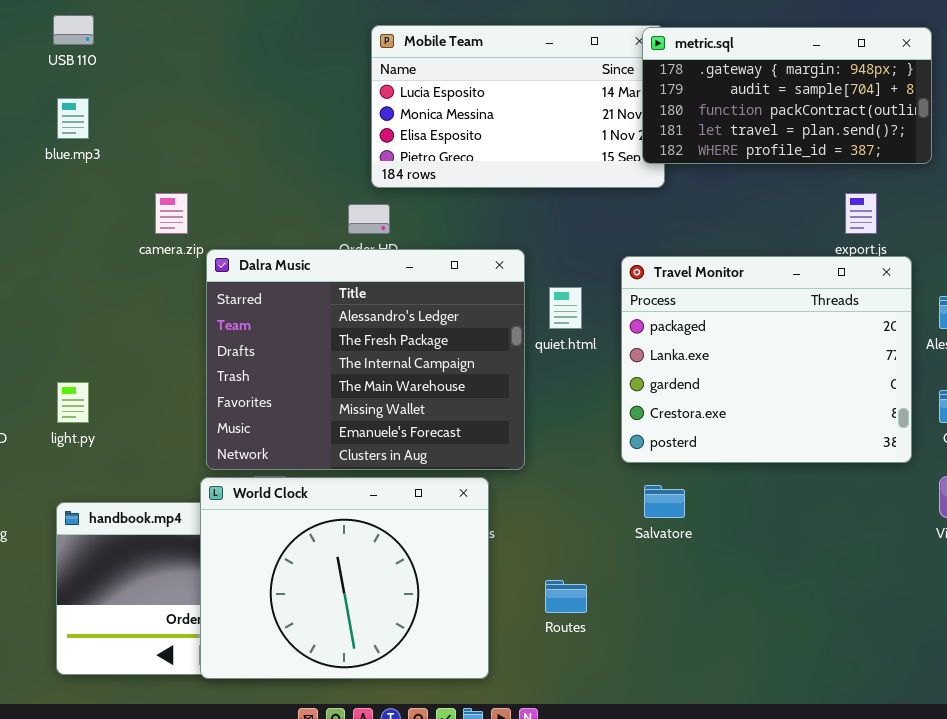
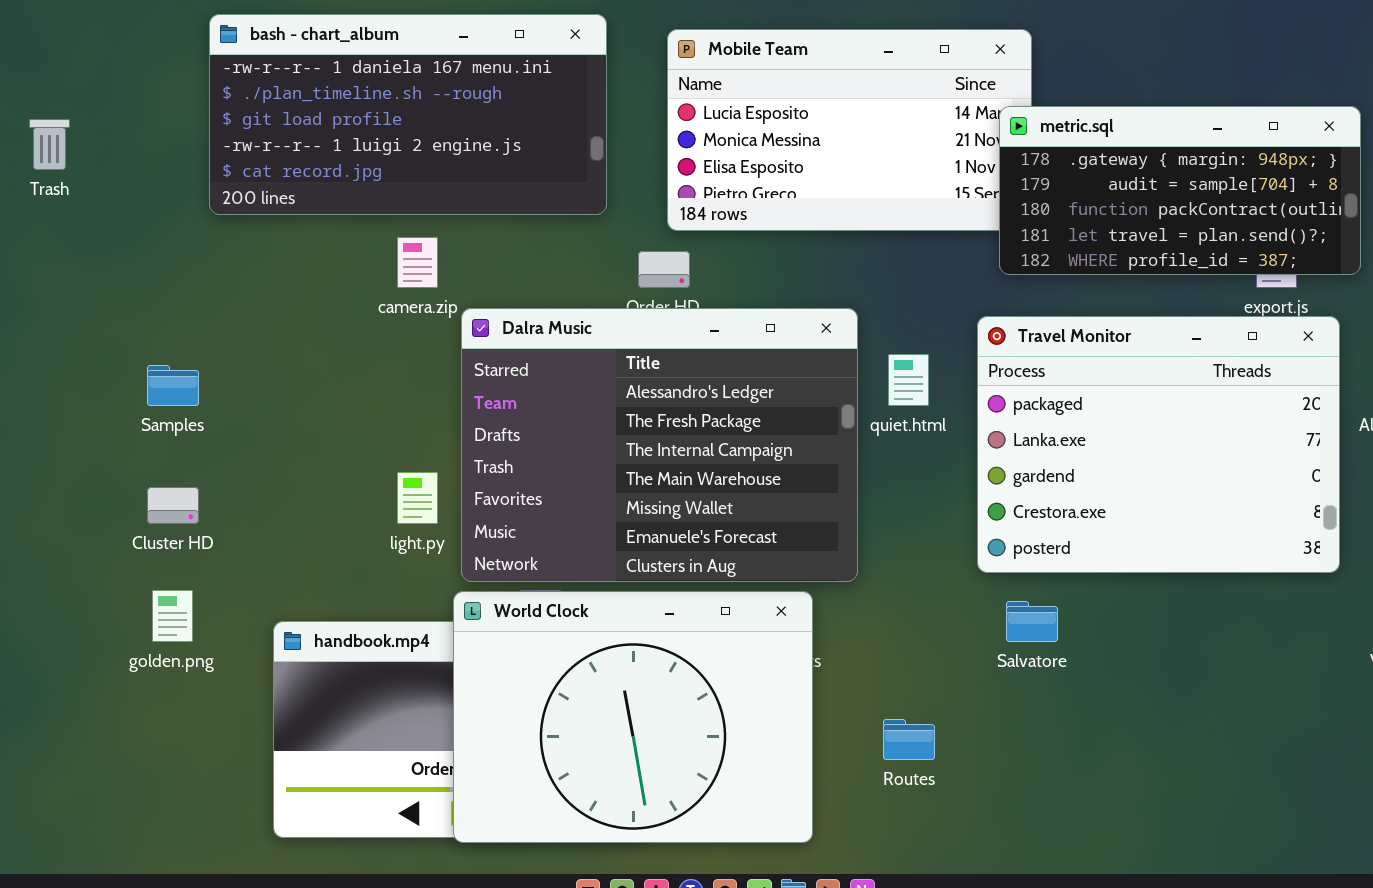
bash - chart_album: none -> [209,14,607,215], opened
metric.sql: [642,27,932,164] -> [999,106,1361,275], moved
light.py: [57,382,89,423] -> [397,472,438,524], moved

